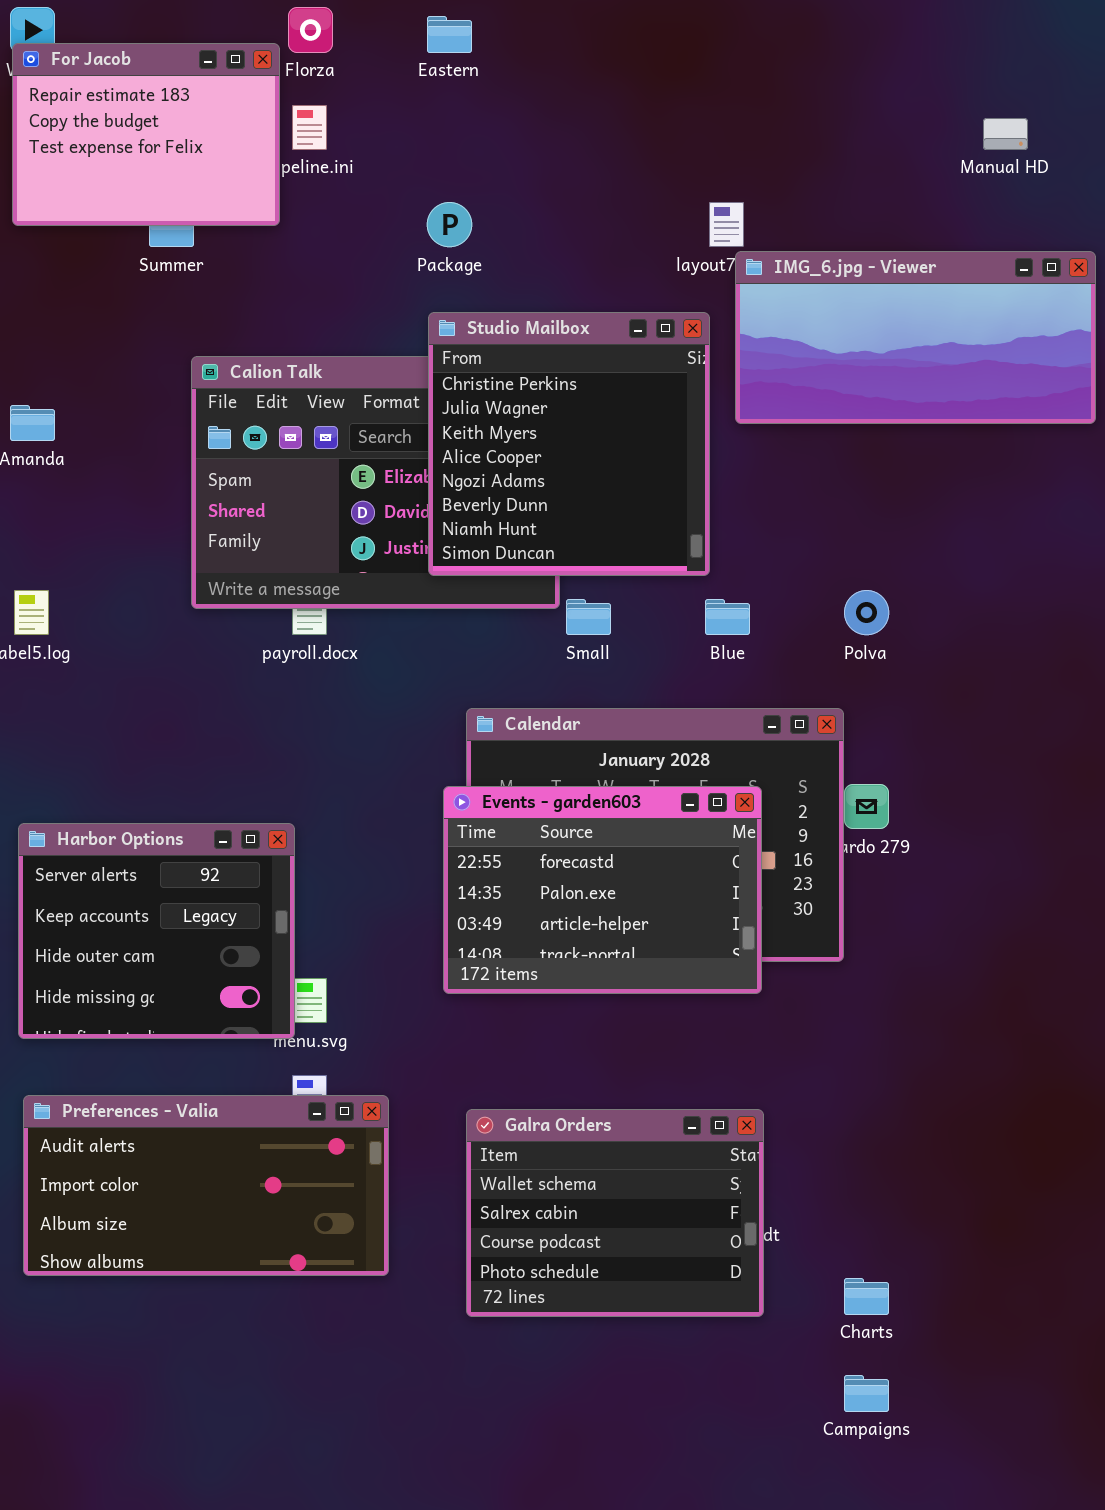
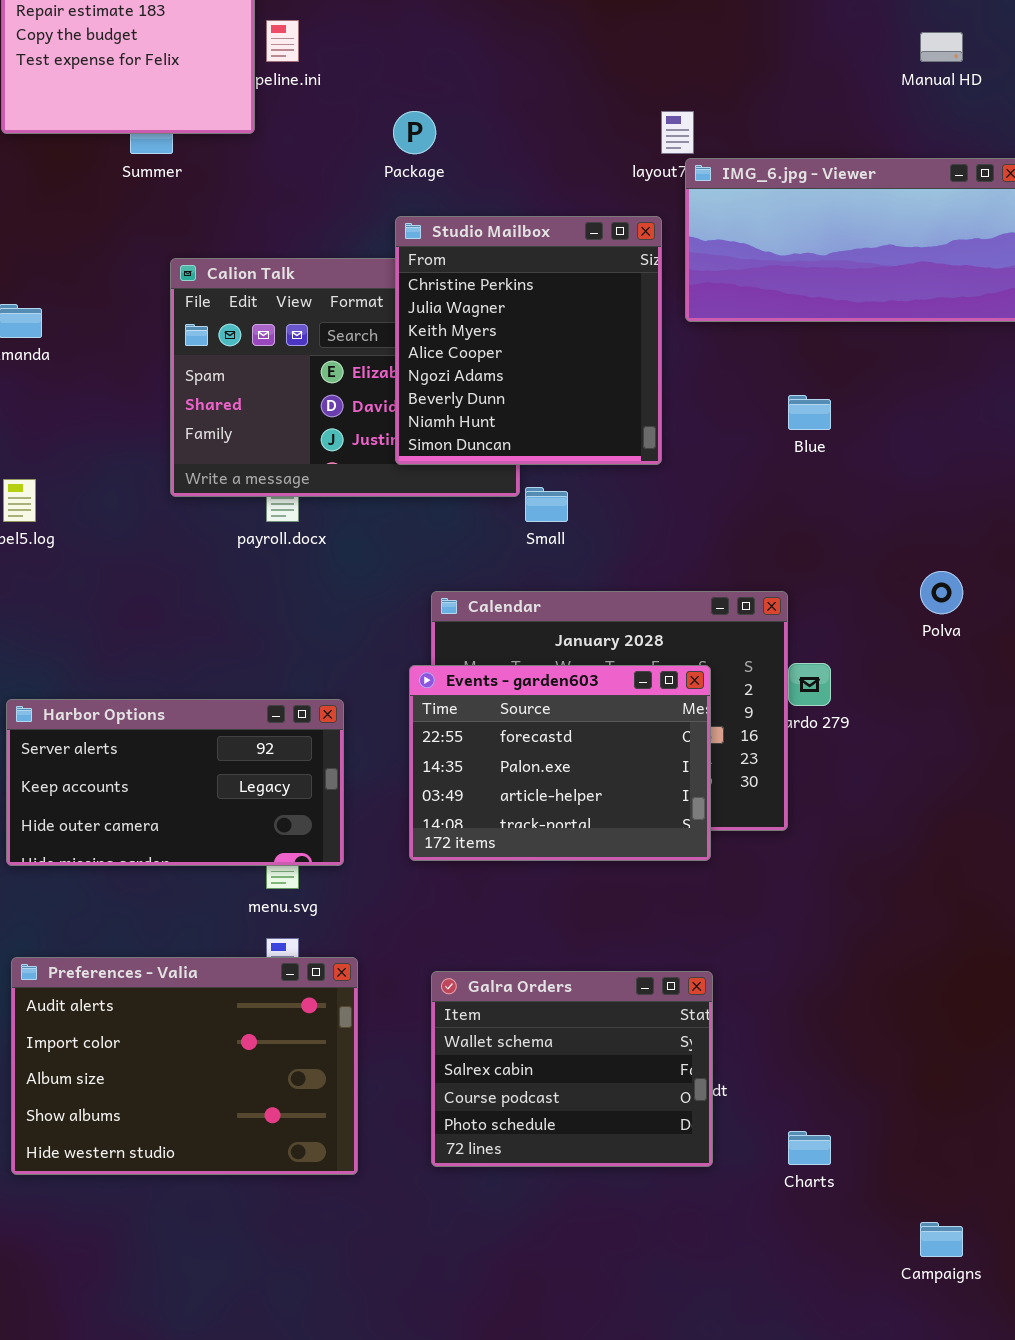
Polva: [844,590,889,635] -> [920,571,963,614], moved
Blue: [705,599,750,635] -> [788,395,831,430], moved
Harbor Options: [18,823,295,1039] -> [6,699,344,866], resized
Preferences - Valia: [23,1095,389,1276] -> [11,957,358,1175], resized
Campaigns: [844,1375,889,1412] -> [920,1222,963,1257], moved

